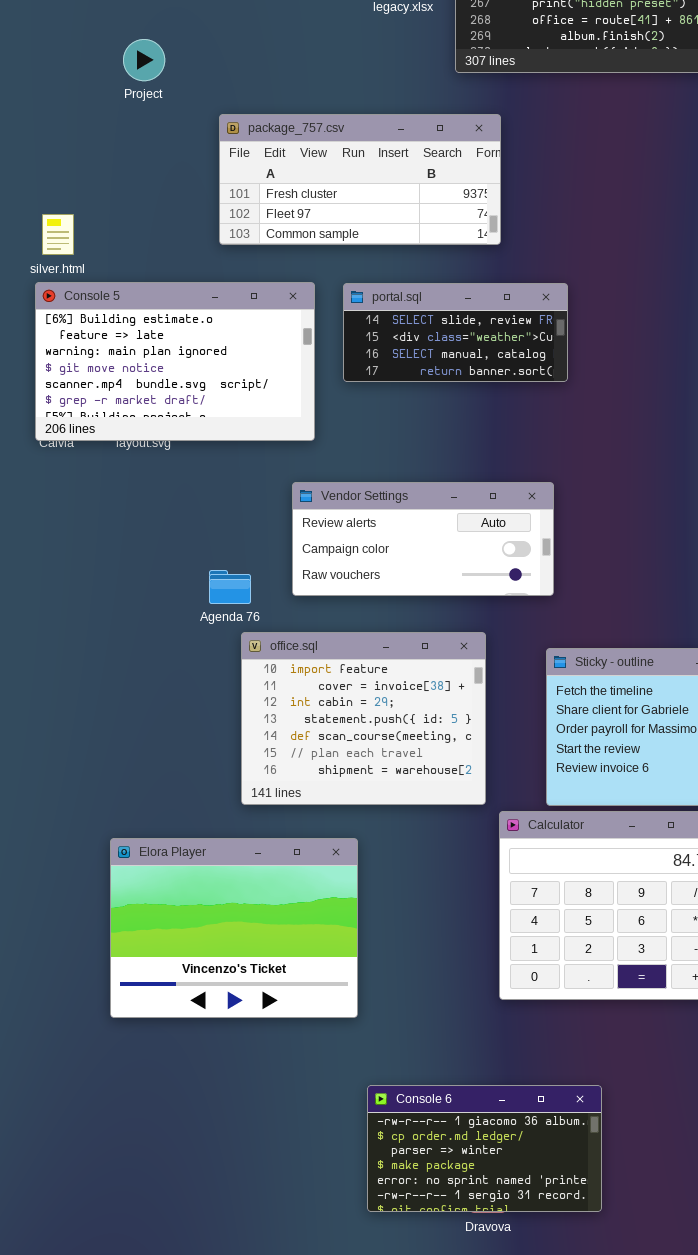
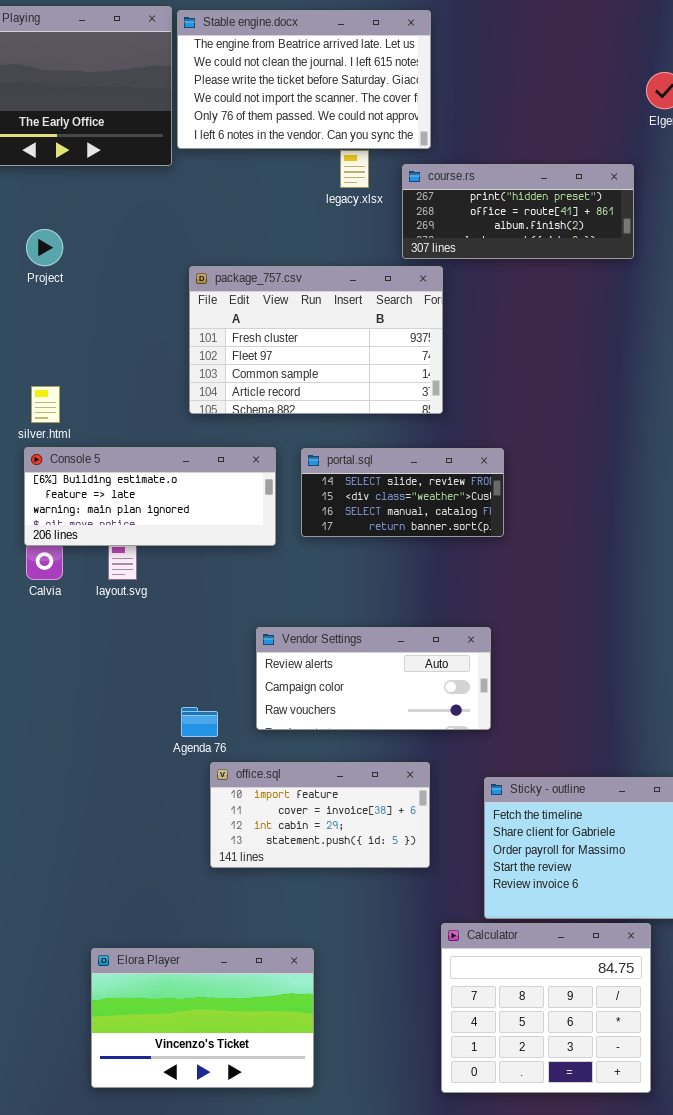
Project: [123,39,165,81] -> [26,229,63,266], moved
package_757.csv: [219,114,501,245] -> [189,266,443,414], resized
Console 5: [35,282,315,441] -> [24,447,276,546], resized
office.sql: [241,632,486,805] -> [210,762,430,868], resized
Elora Player: [110,838,358,1018] -> [91,948,314,1088], resized

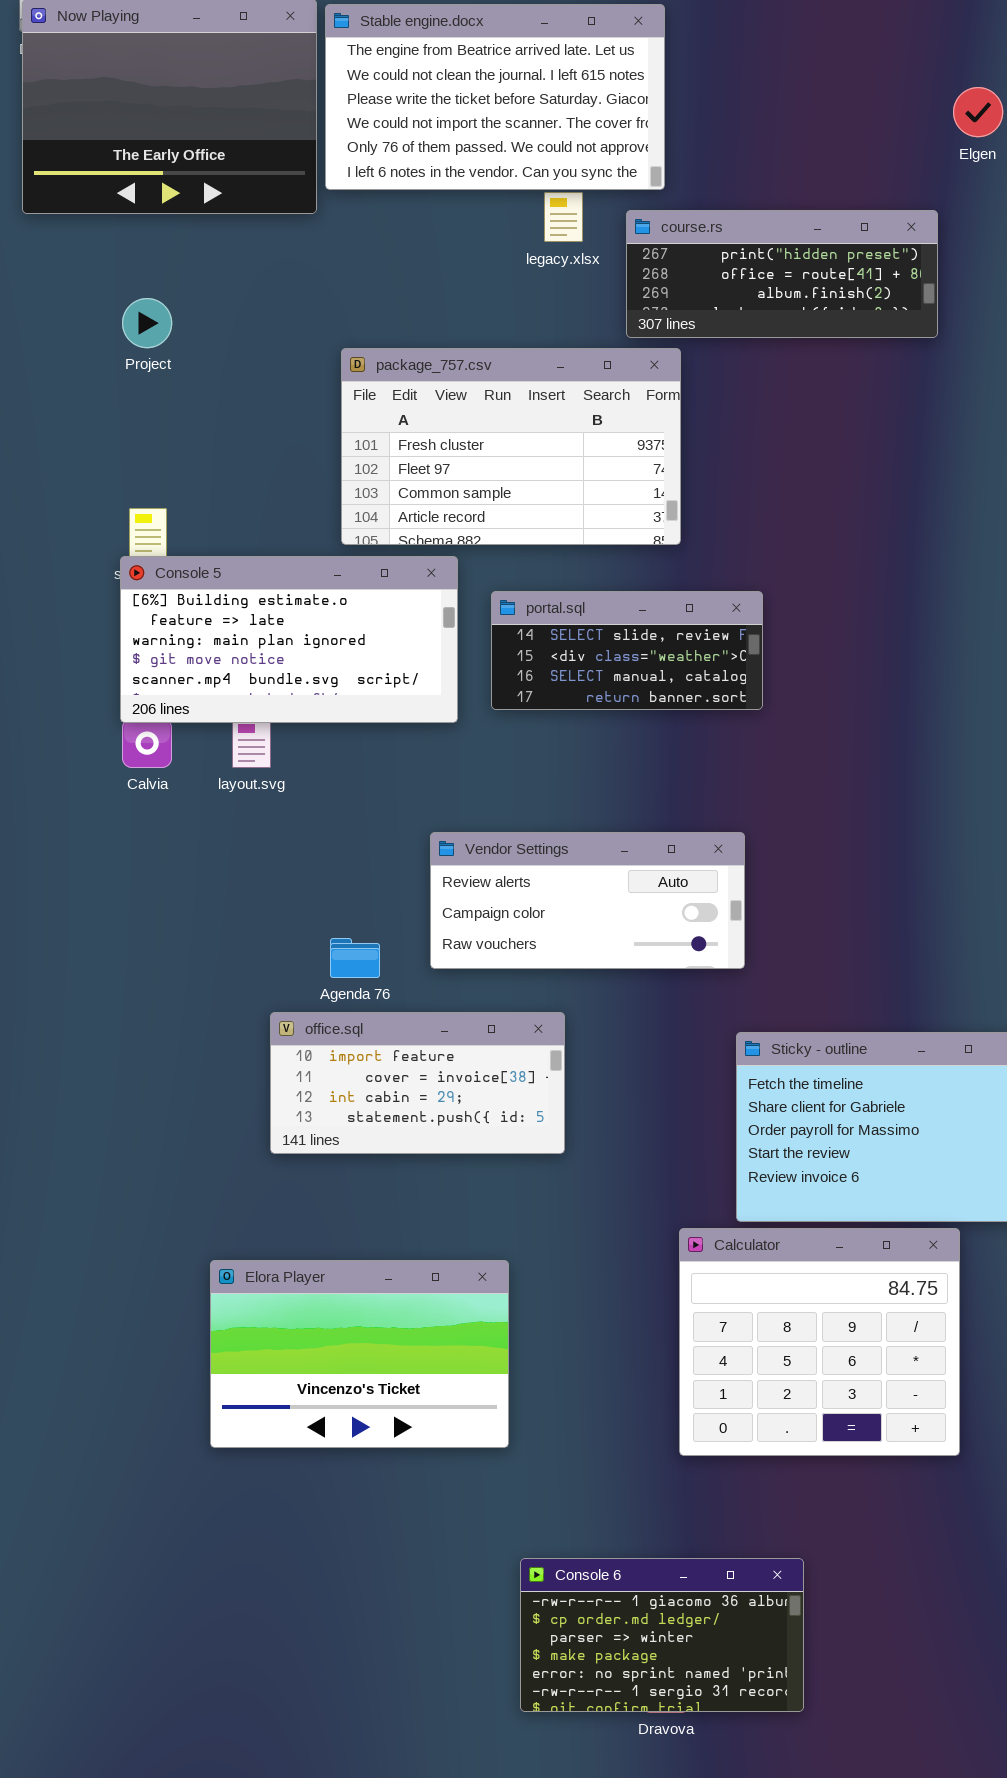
Console 5: [24,447,276,546] -> [120,556,458,723], resized
office.sql: [210,762,430,868] -> [270,1012,565,1154], moved

